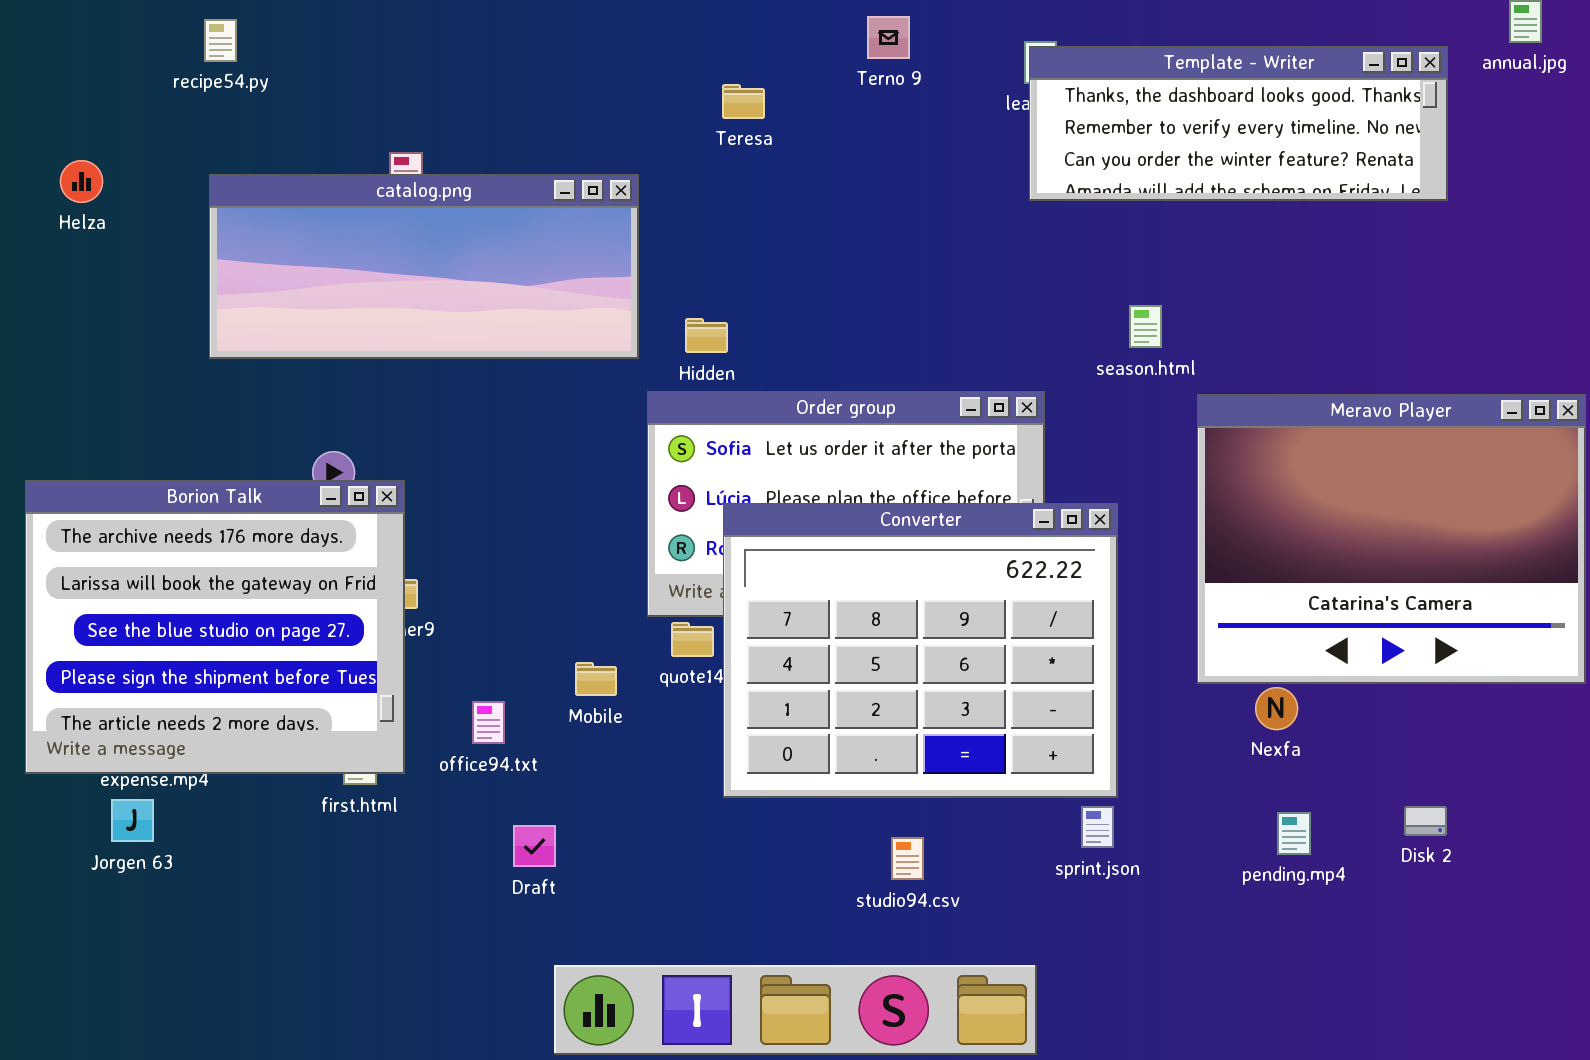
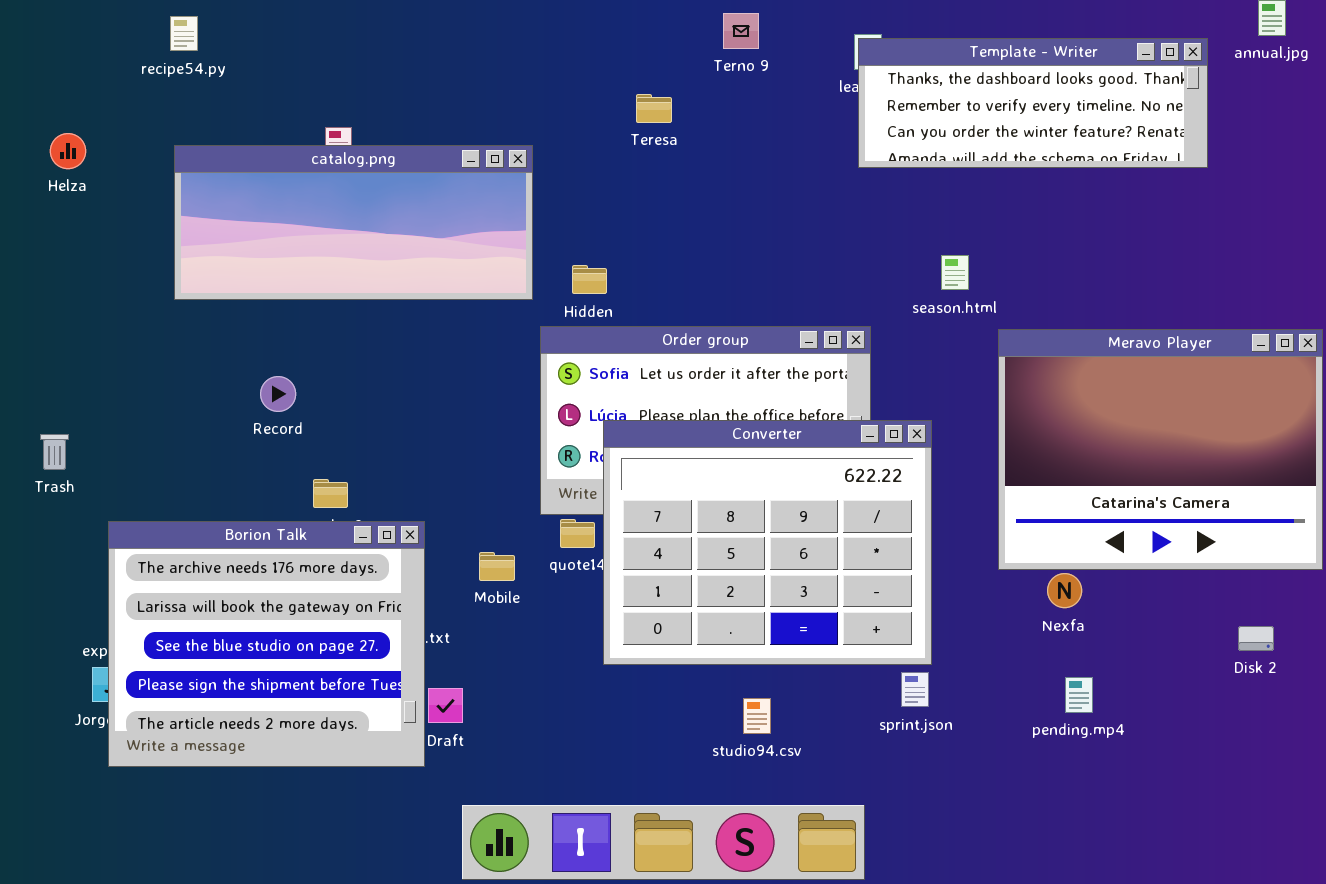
Teresa: [722,84,765,119] -> [636,94,672,123], moved
Borion Talk: [25,480,405,774] -> [108,521,425,767], moved
Disk 2: [1404,806,1447,836] -> [1238,626,1274,651], moved

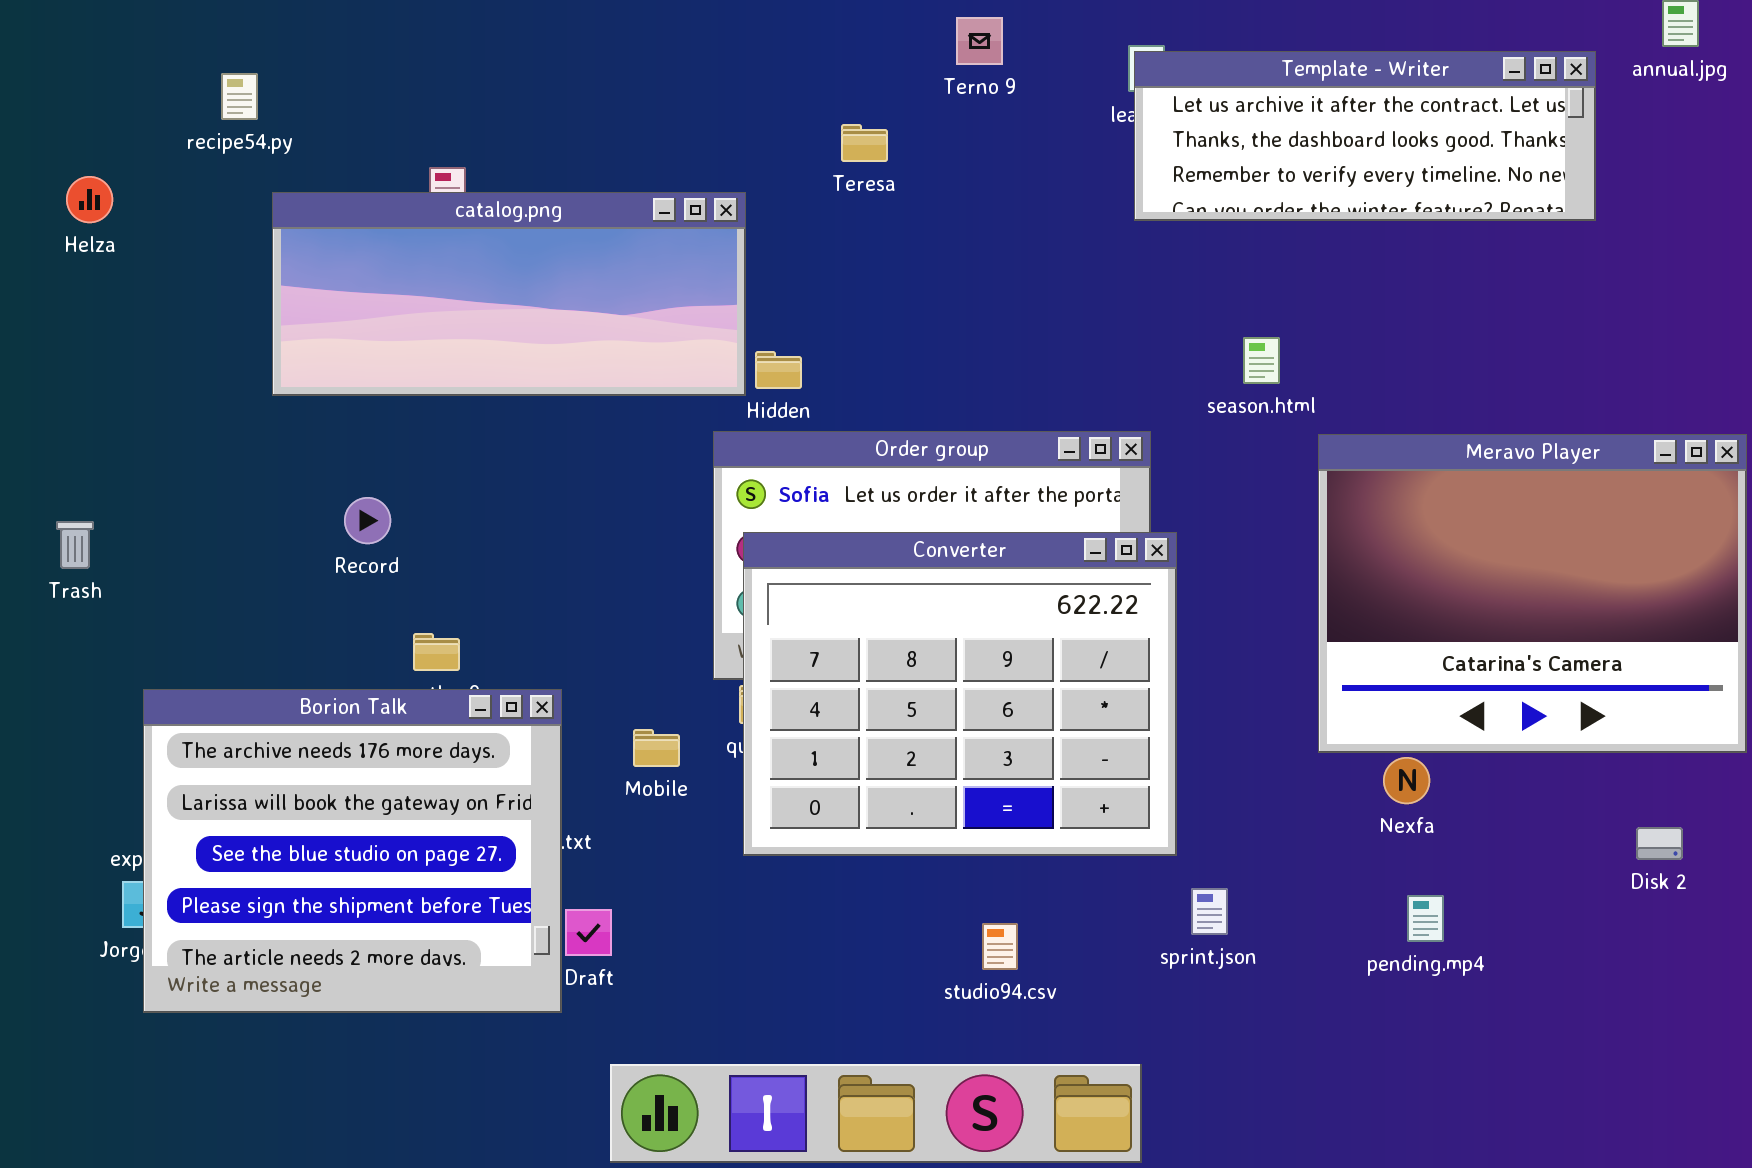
recipe54.py: [170,16,198,51] -> [221,73,258,120], moved
Template - Writer: [858,38,1208,168] -> [1134,51,1596,221], scrolled up 1 row
catalog.png: [174,145,533,300] -> [272,192,746,396], moved
Converter: [603,420,932,665] -> [743,532,1177,856], moved
Trash: [40,434,69,470] -> [56,521,94,569], moved

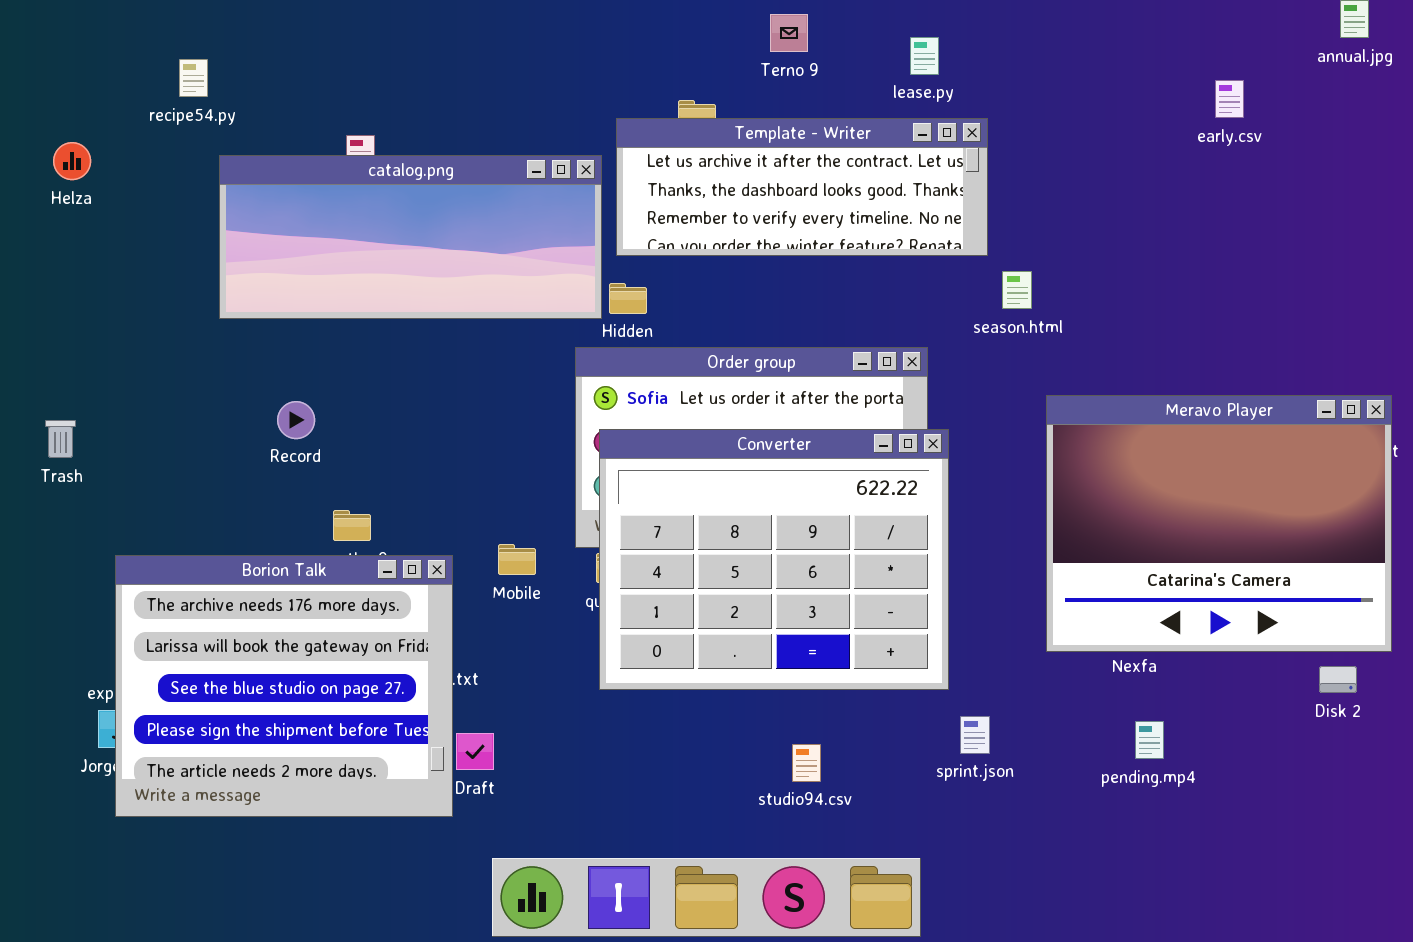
Template - Writer: [1134,51,1596,221] -> [616,118,988,256], moved
Meravo Player: [1318,434,1747,753] -> [1046,395,1392,652], moved
Mobile: [633,729,680,767] -> [498,544,536,575], moved

